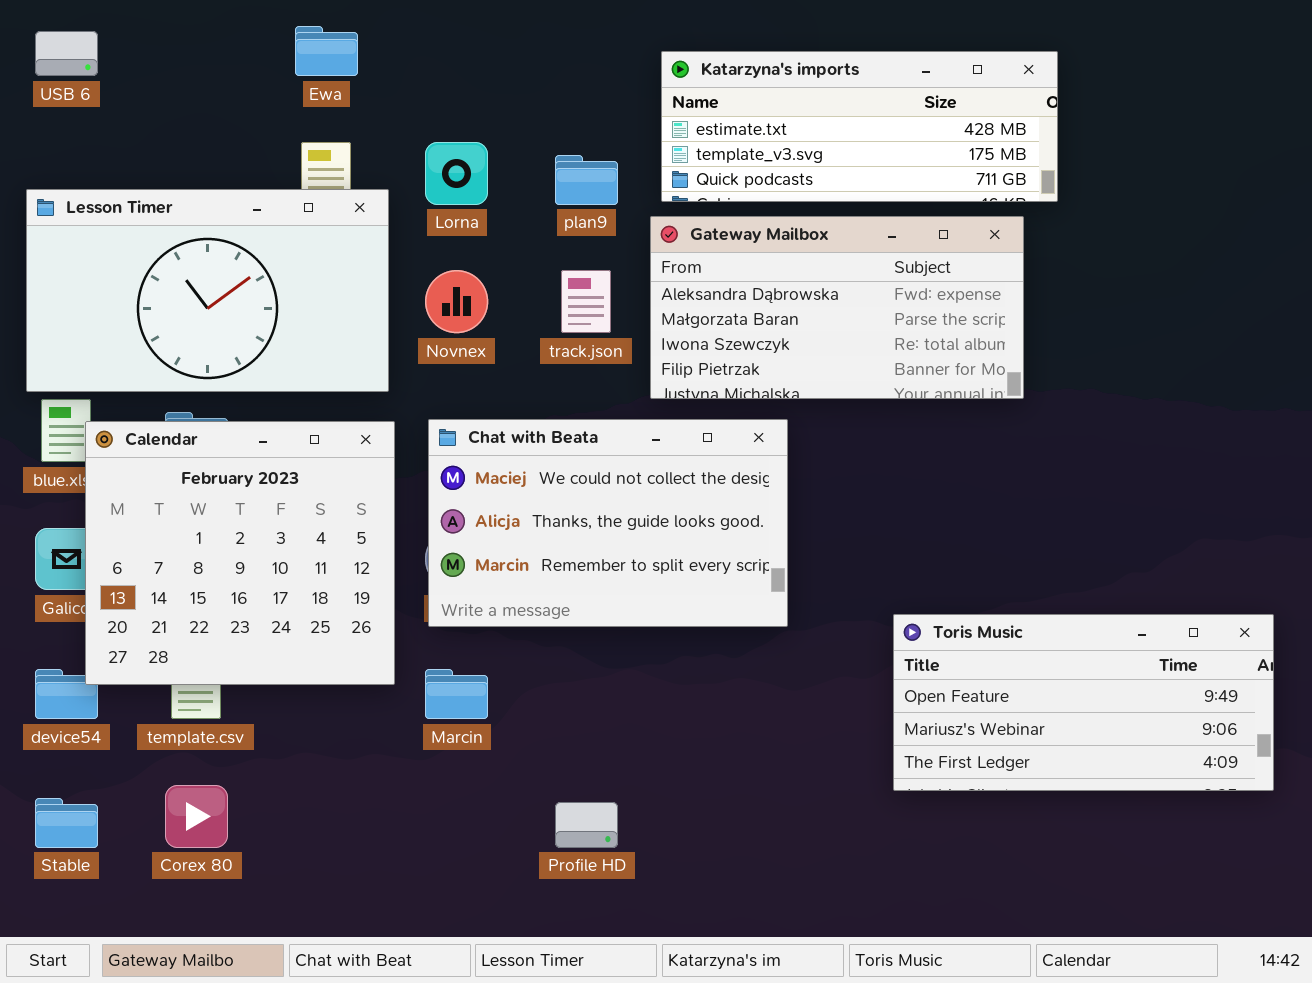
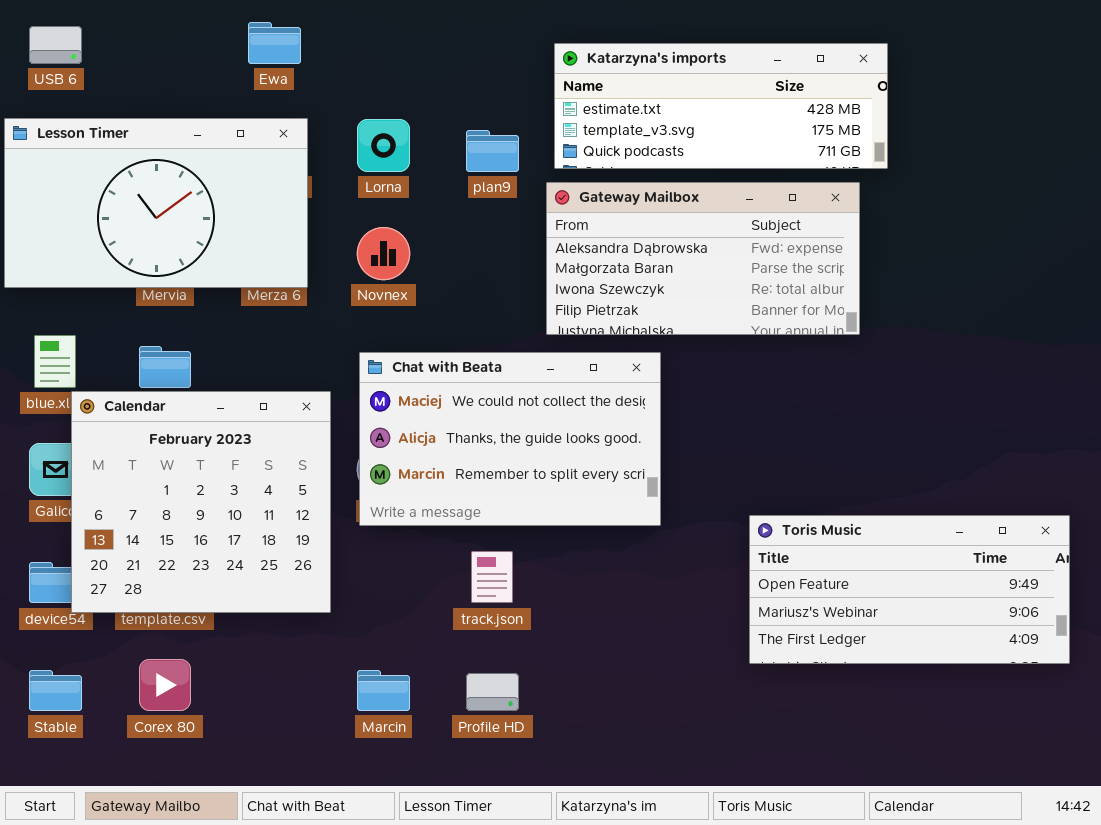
Lesson Timer: [26,189,389,392] -> [4,118,308,288], moved
track.json: [561,270,611,333] -> [471,551,513,603], moved
Calendar: [85,421,395,685] -> [71,391,331,613], moved
Marcin: [425,669,488,719] -> [357,670,410,711], moved

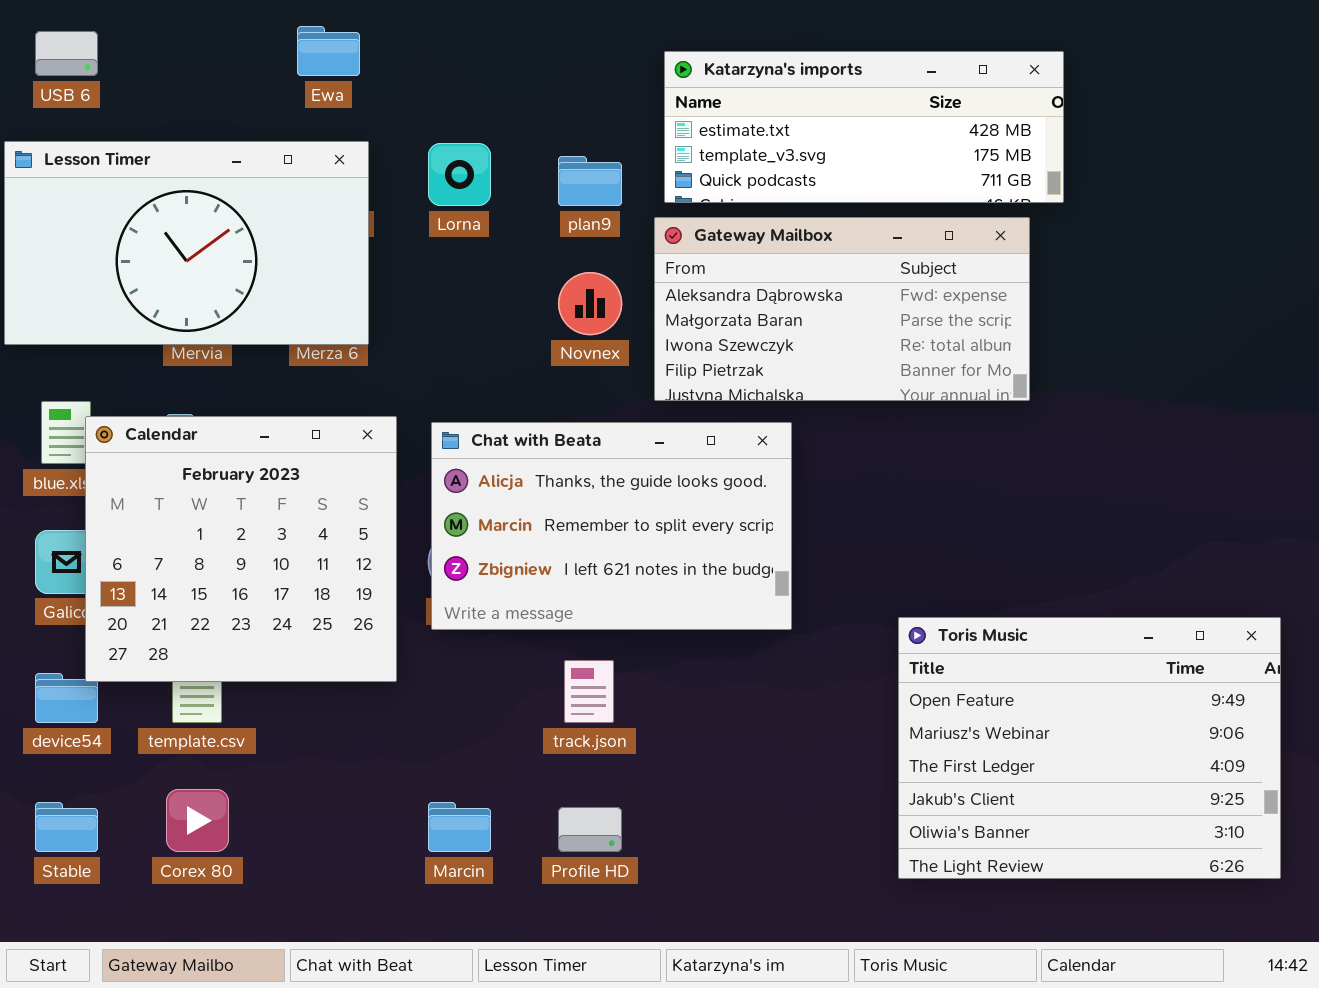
Novnex: [357,227,410,280] -> [558,272,622,335], moved
Chat with Beata: [359,352,661,526] -> [431,422,792,630], scrolled down 1 row
Calendar: [71,391,331,613] -> [85,416,397,682], moved
Toris Music: [749,515,1070,664] -> [898,617,1281,879], resized

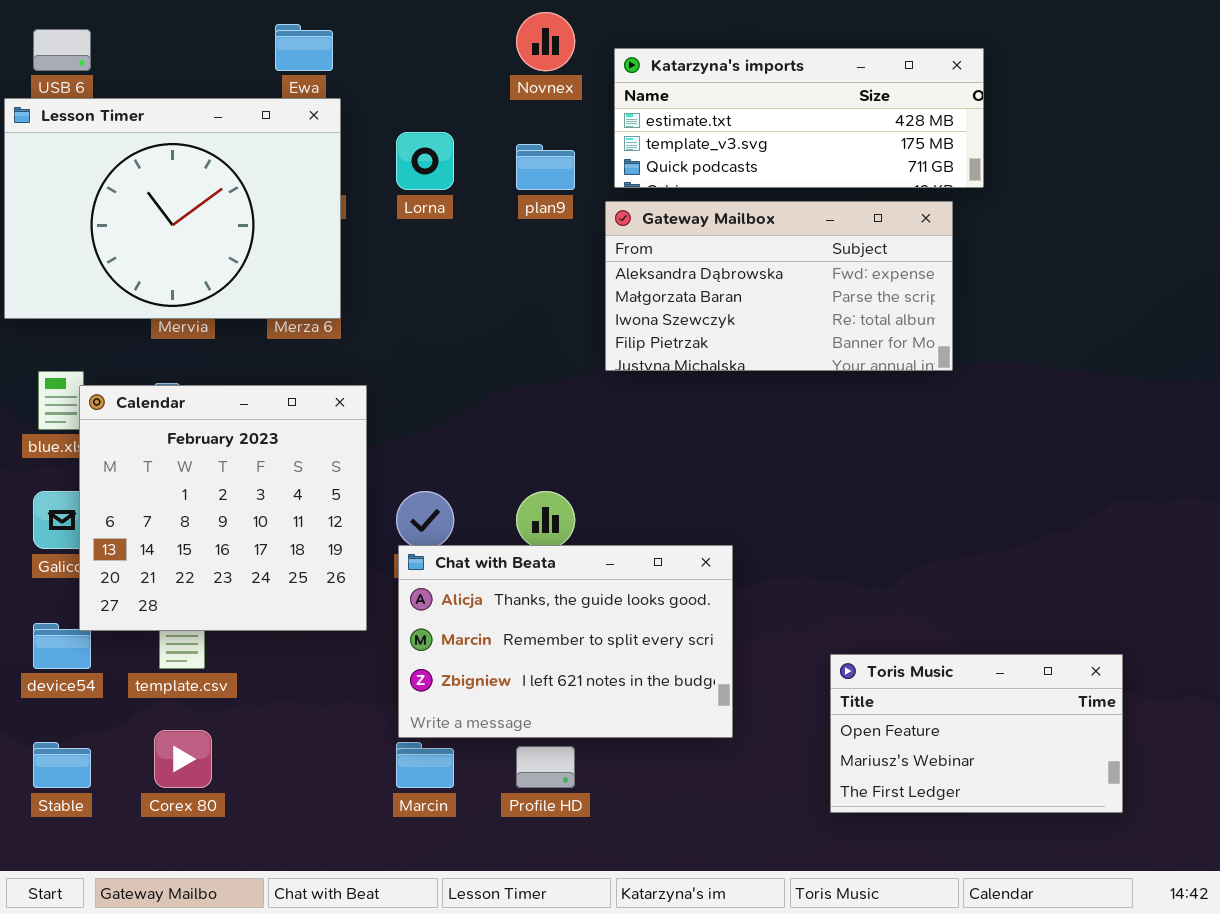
Lesson Timer: [4,141,369,345] -> [4,98,341,319], resized
Novnex: [558,272,622,335] -> [516,12,575,71], moved
Chat with Beata: [431,422,792,630] -> [398,545,733,738], moved
Toris Music: [898,617,1281,879] -> [830,654,1123,813], resized

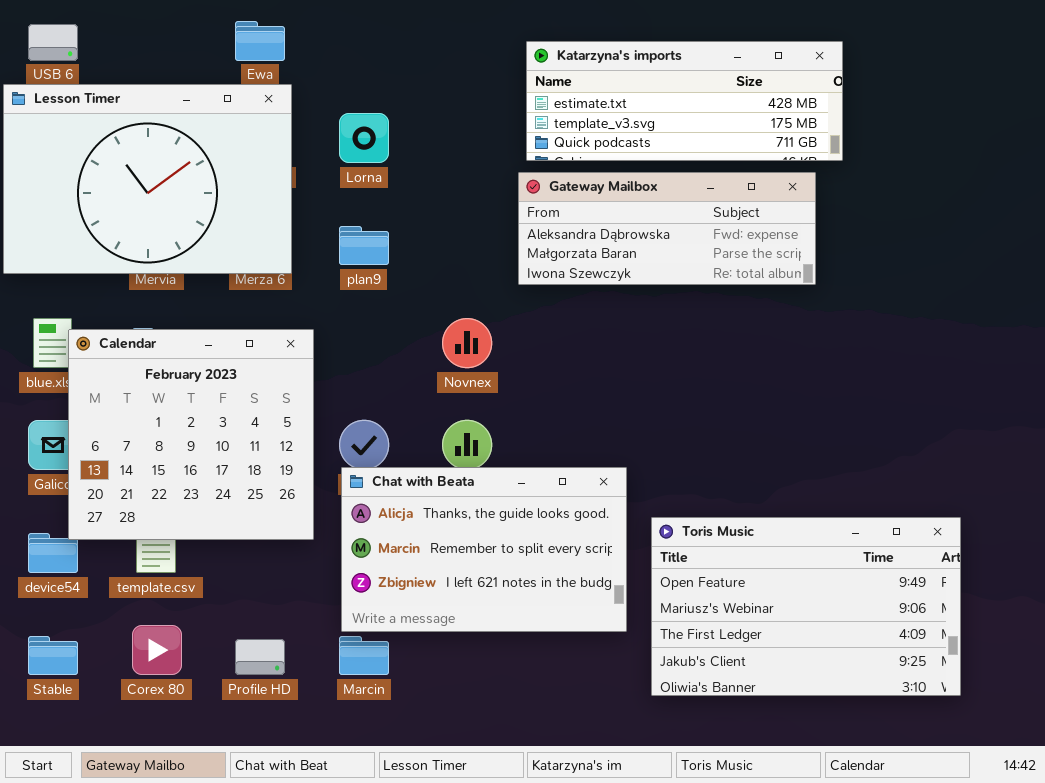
Novnex: [516,12,575,71] -> [442,318,492,368], moved
plan9: [516,144,575,190] -> [339,226,389,265], moved
Gateway Mailbox: [605,201,953,371] -> [518,172,816,285], resized
Toris Music: [830,654,1123,813] -> [651,517,961,696], resized
Profile HD: [516,746,575,788] -> [235,639,285,675], moved

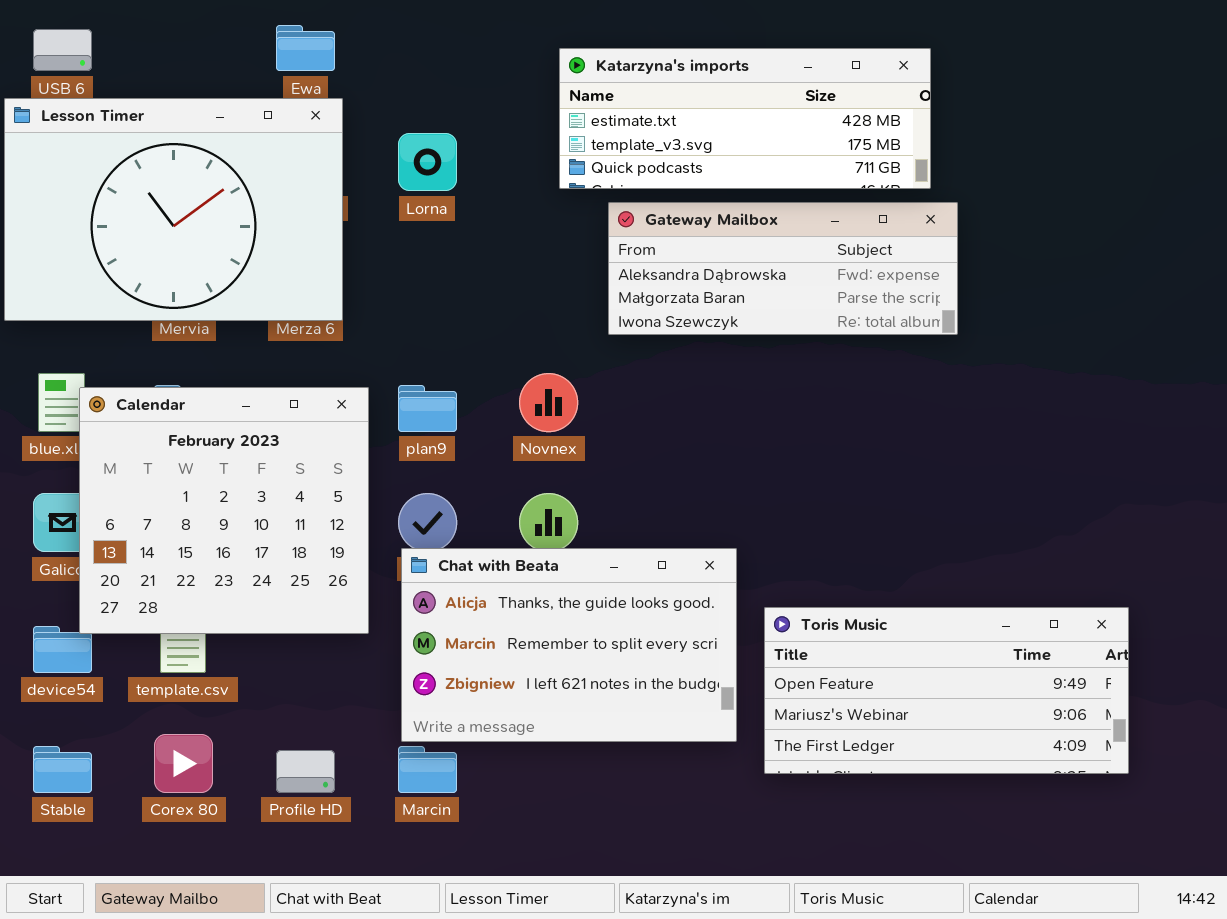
Katarzyna's imports: [526,41,843,161] -> [559,48,931,189], moved
plan9: [339,226,389,265] -> [398,385,457,432], moved
Toris Music: [651,517,961,696] -> [764,607,1129,774], resized

